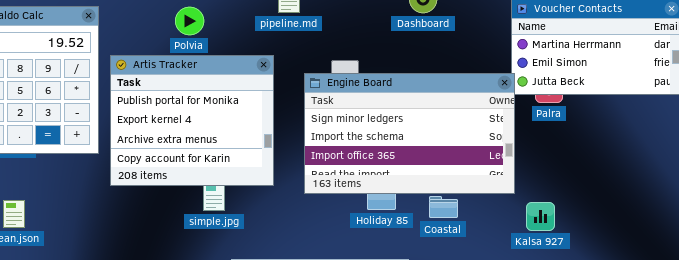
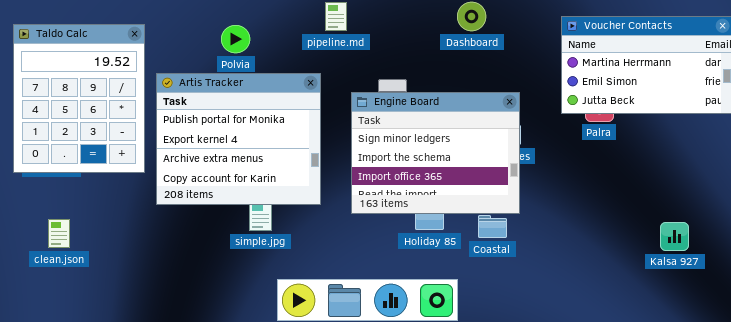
Engine Board: [304,73,515,194] -> [351,92,520,214], resized
Kalsa 927: [526,202,555,231] -> [660,222,689,251], moved

